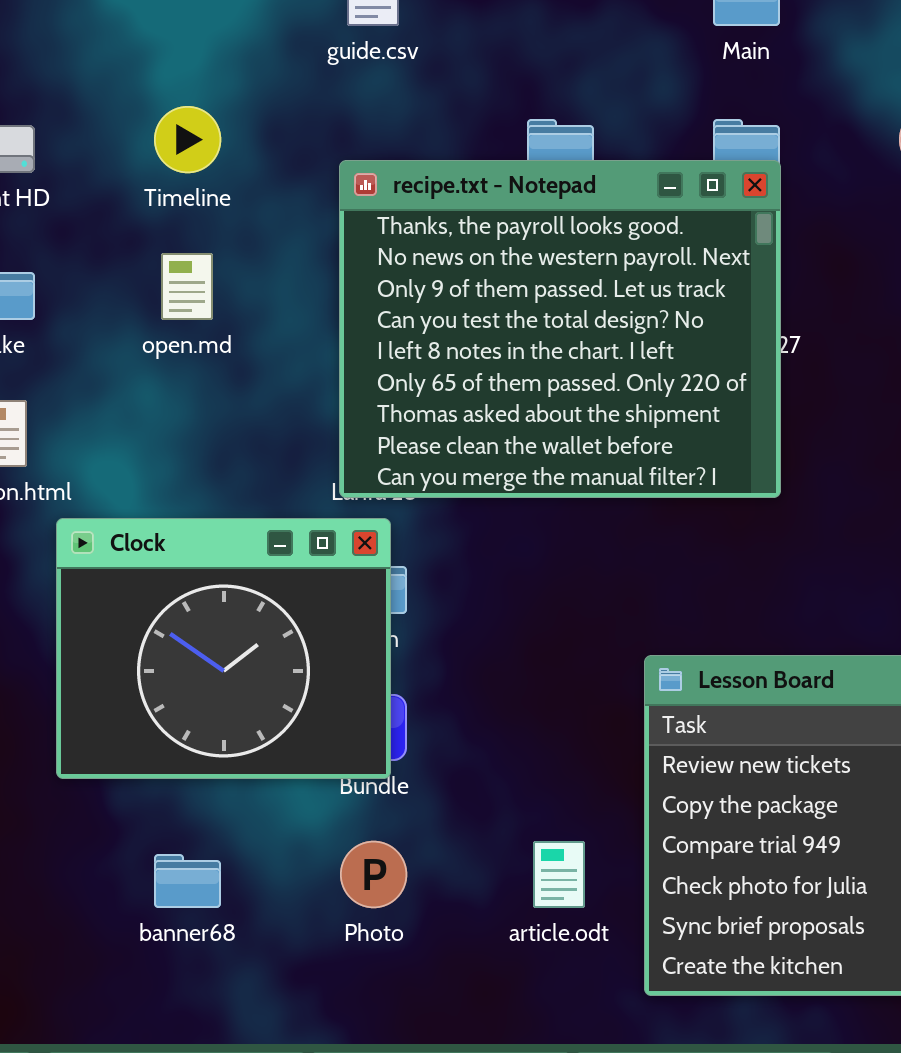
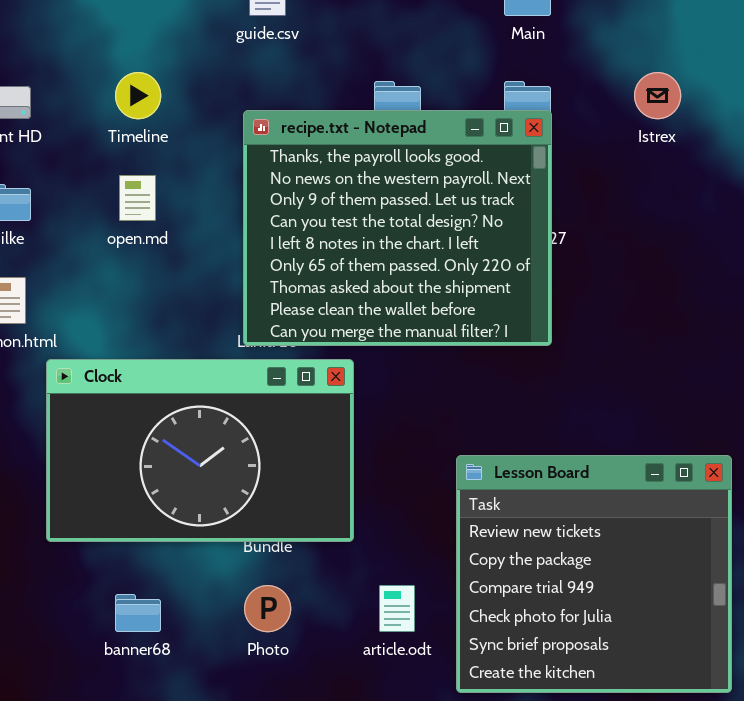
Clock: [56,518,391,779] -> [46,359,354,542], resized

